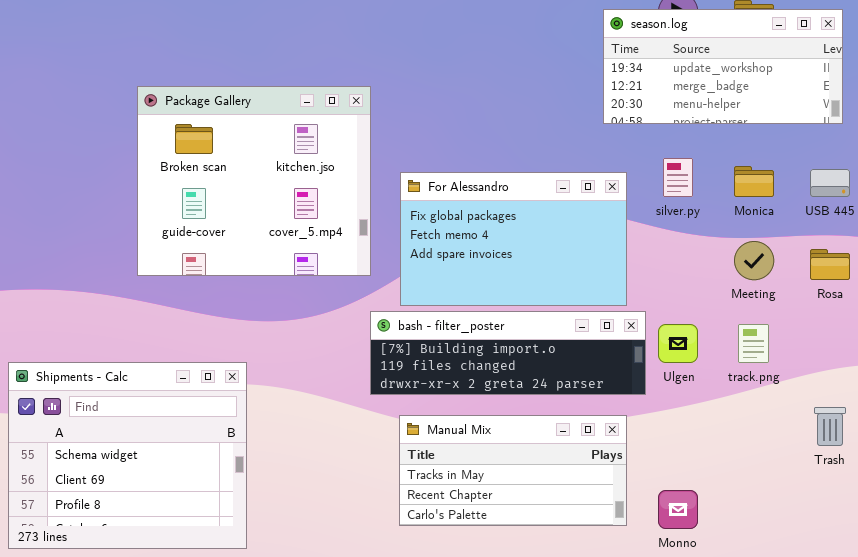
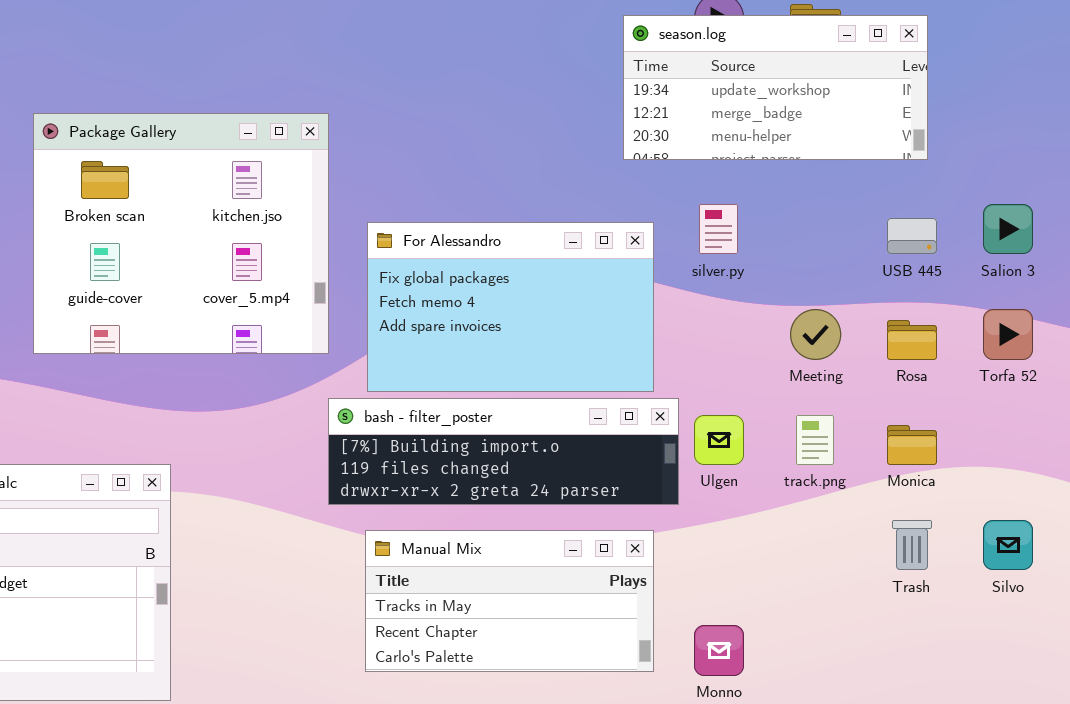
Monica: [734,166,774,197] -> [887,425,937,465], moved

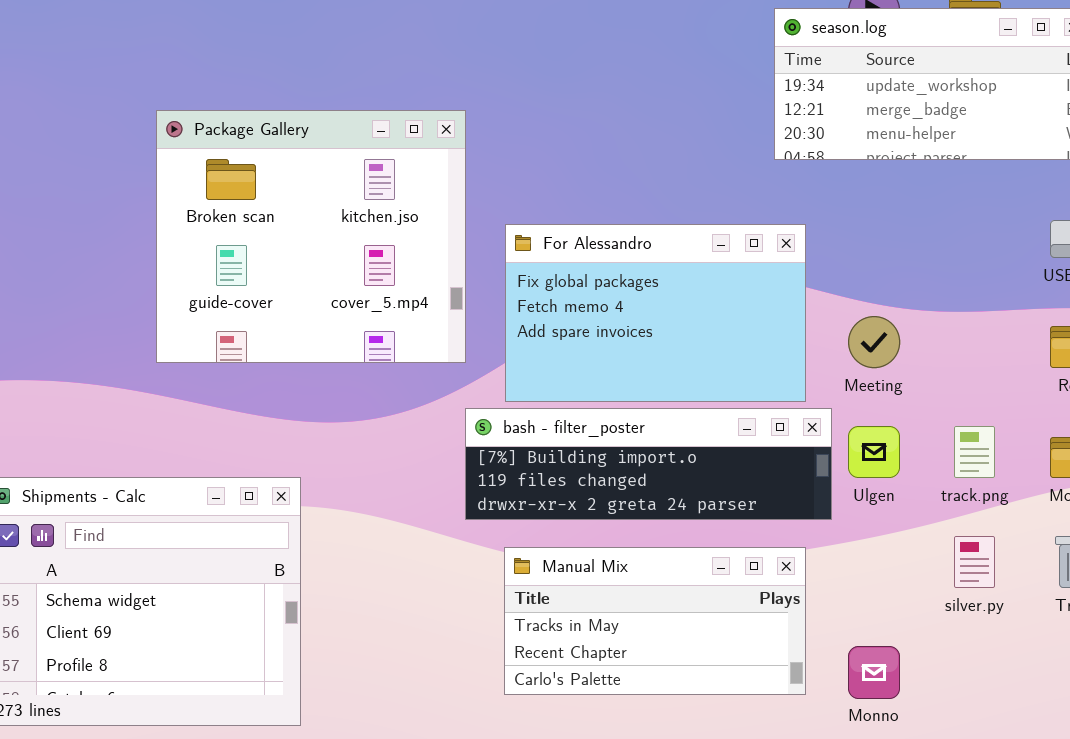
silver.py: [699,204,738,254] -> [954,536,995,588], moved
Meeting: [790,309,841,360] -> [848,316,900,368], moved

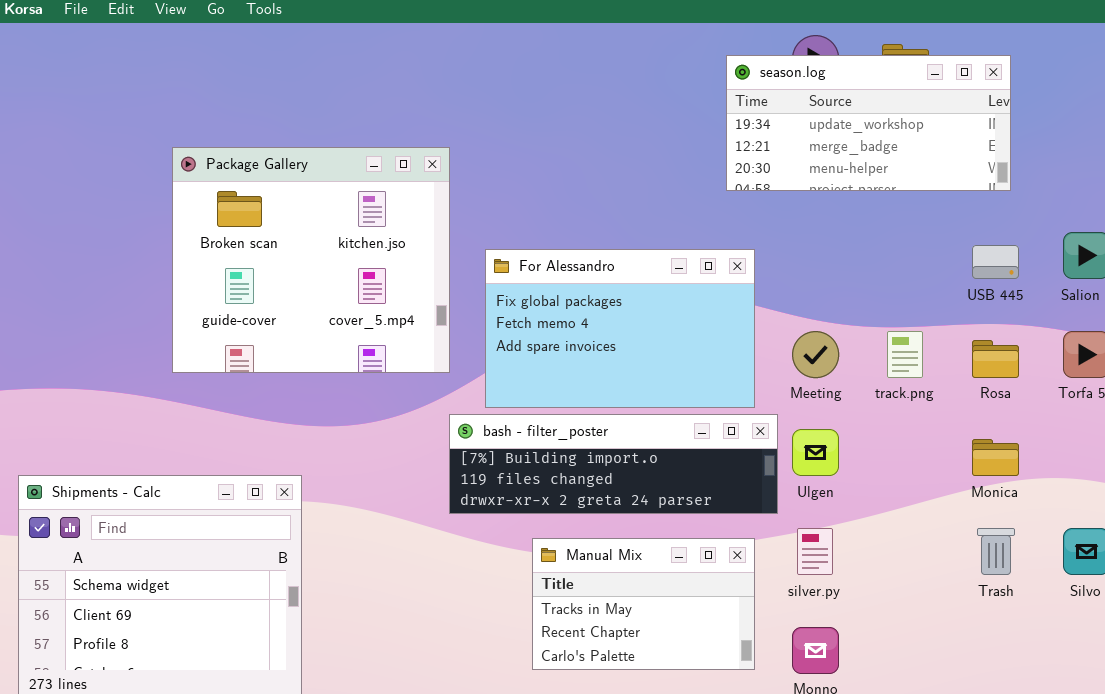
track.png: [954,426,995,478] -> [887,331,923,378], moved
silver.py: [954,536,995,588] -> [797,528,833,575], moved
Manual Mix: [504,547,806,695] -> [532,538,755,670], resized

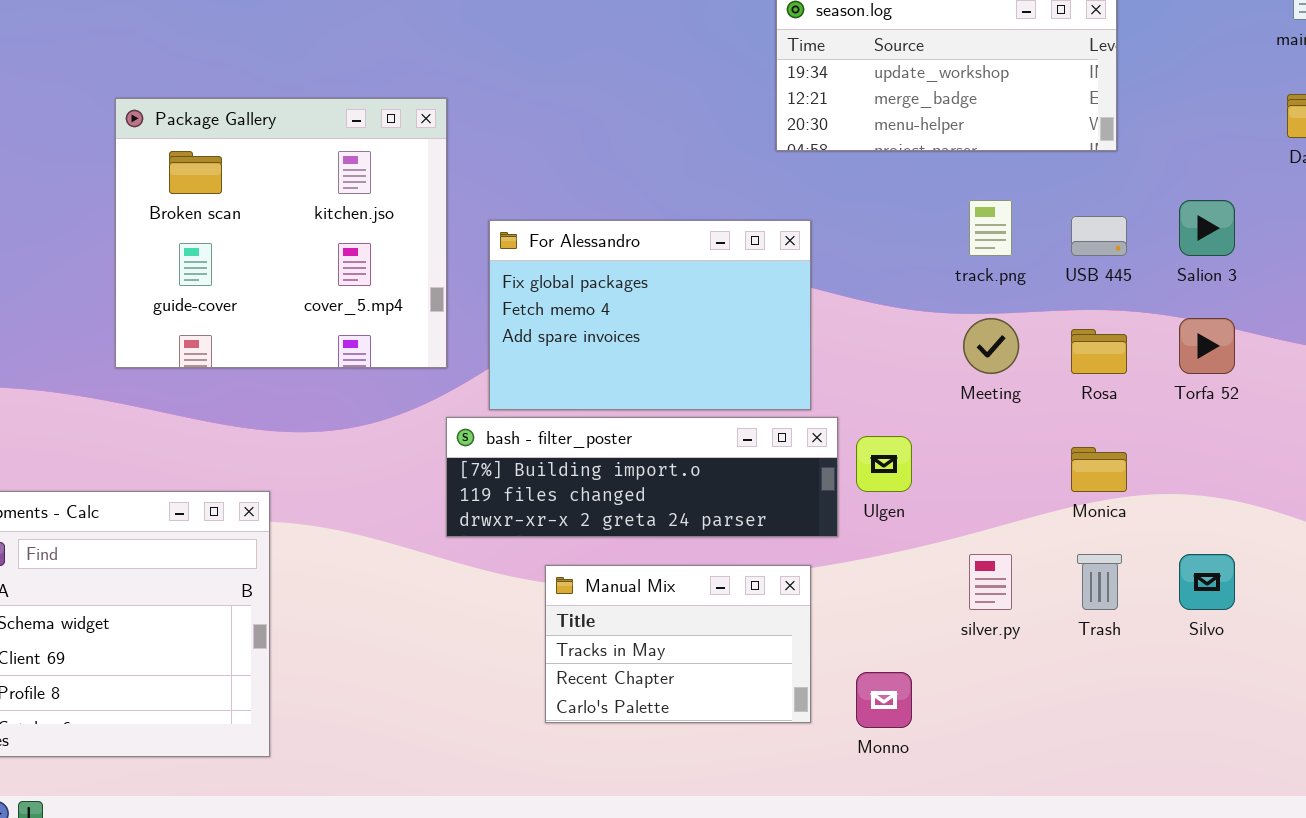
Meeting: [792,331,839,378] -> [963,318,1019,374], moved
track.png: [887,331,923,378] -> [969,200,1012,256], moved
silver.py: [797,528,833,575] -> [969,554,1012,610], moved

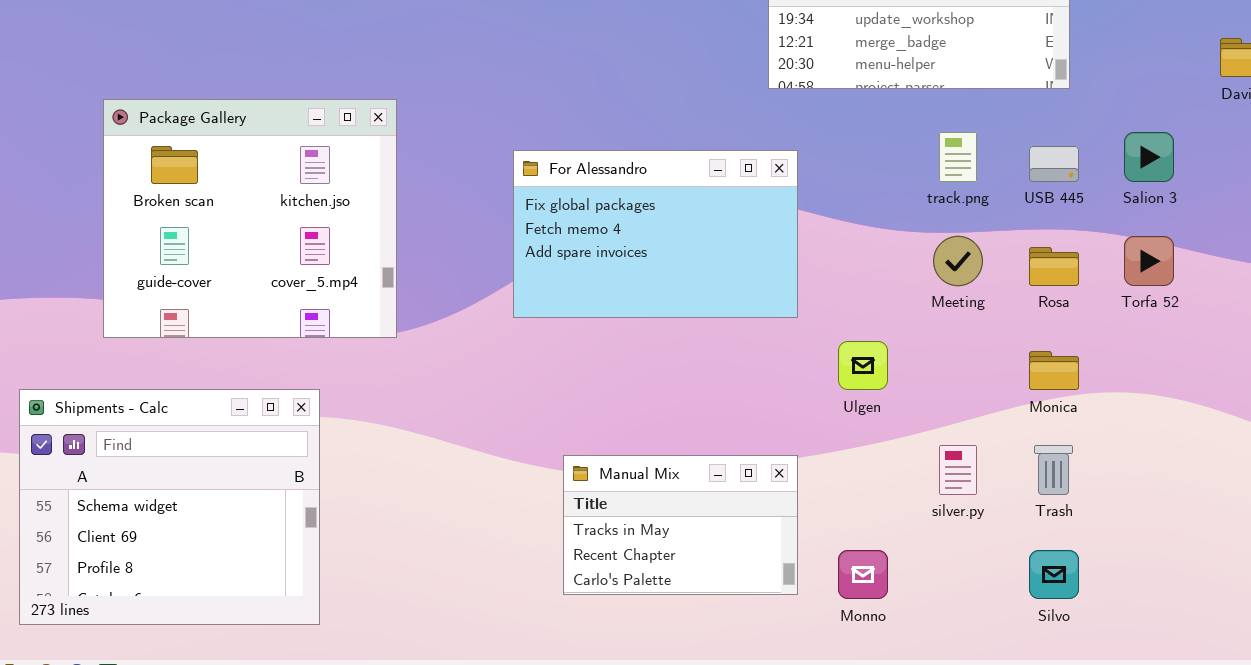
Package Gallery: [115,98,447,368] -> [103,99,397,338], moved
bash - filter_poster: [446,417,838,537] -> none, closed
Silvo: [1179,554,1235,610] -> [1029,550,1079,599], moved

